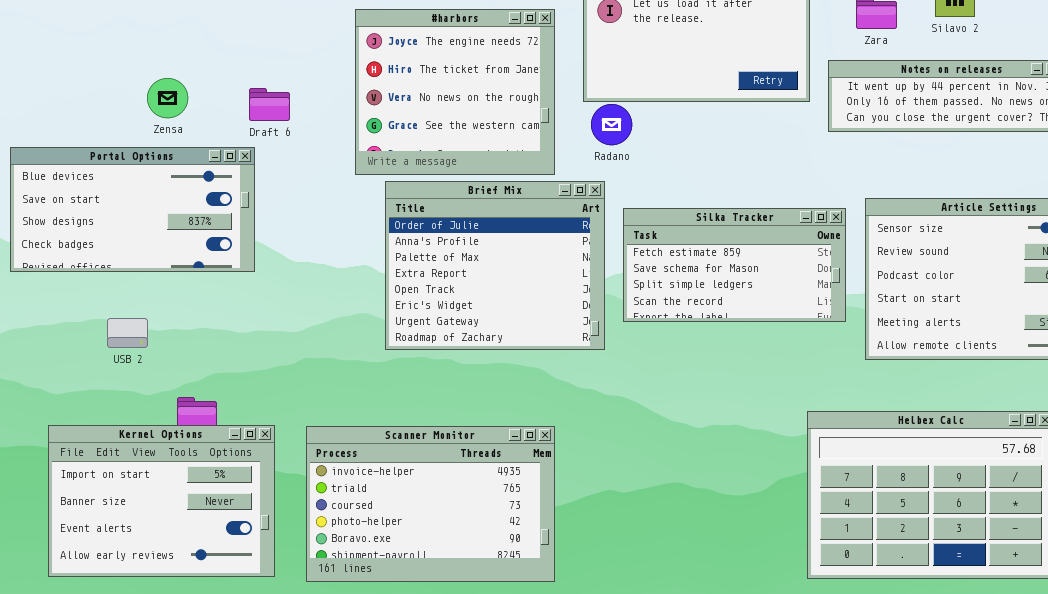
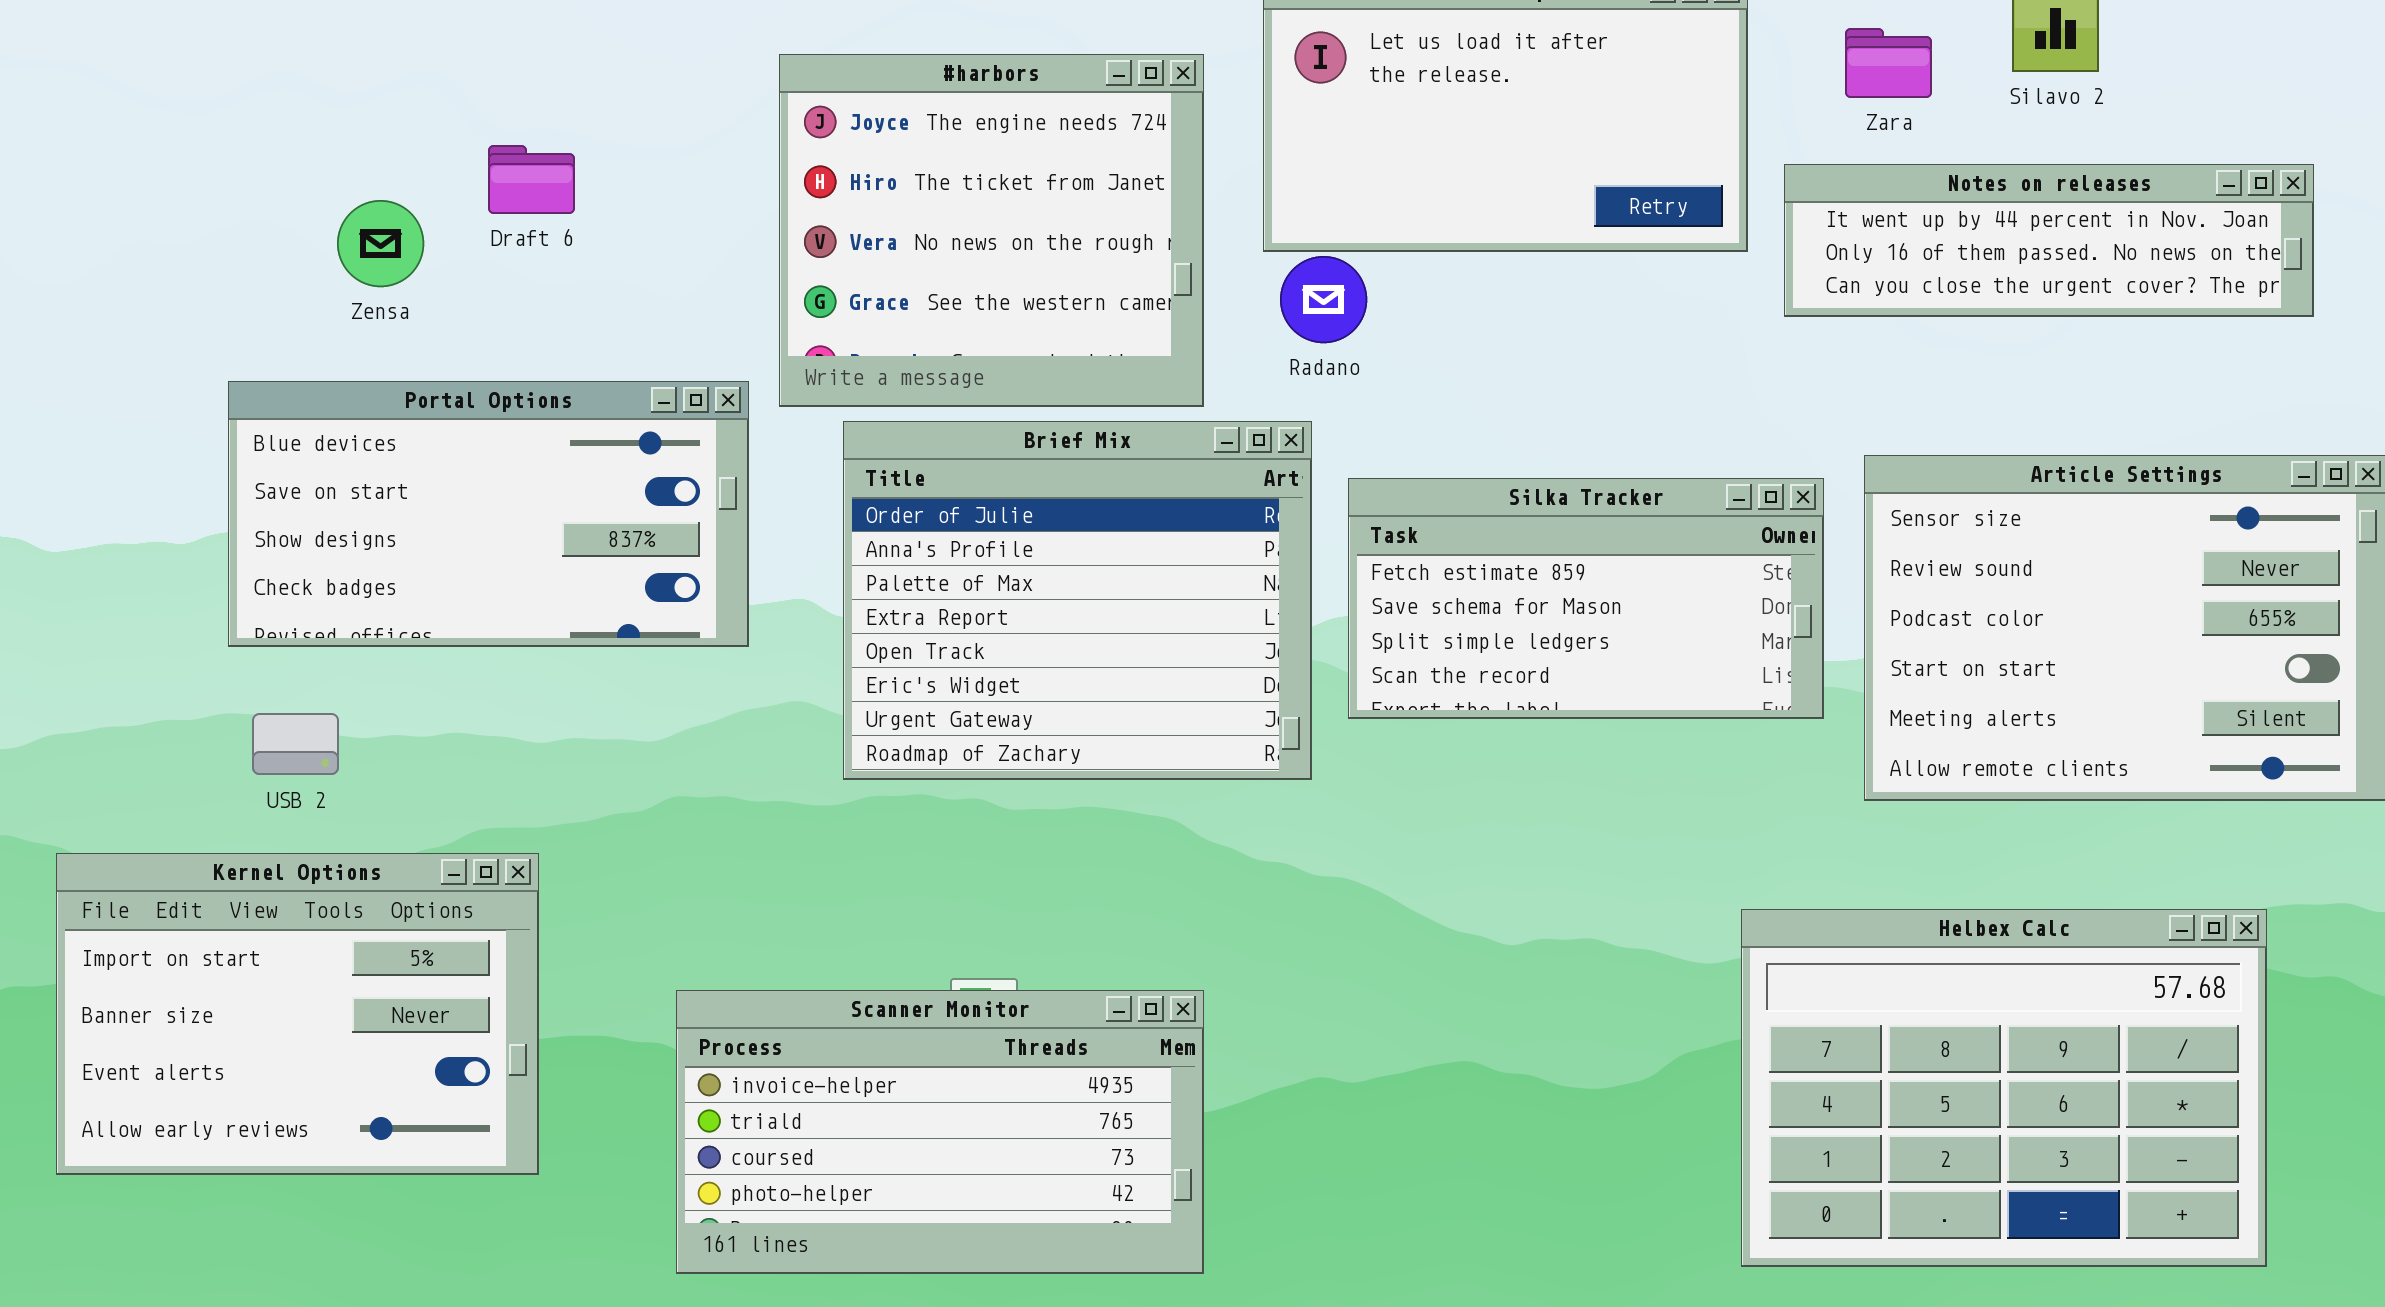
Draft 6: [249,88,290,121] -> [488,145,575,214], moved
Portal Options: [10,147,255,272] -> [228,381,749,647], moved
Kernel Options: [48,425,275,577] -> [56,853,539,1175], moved
Scanner Monitor: [306,426,555,582] -> [676,990,1204,1274], resized

